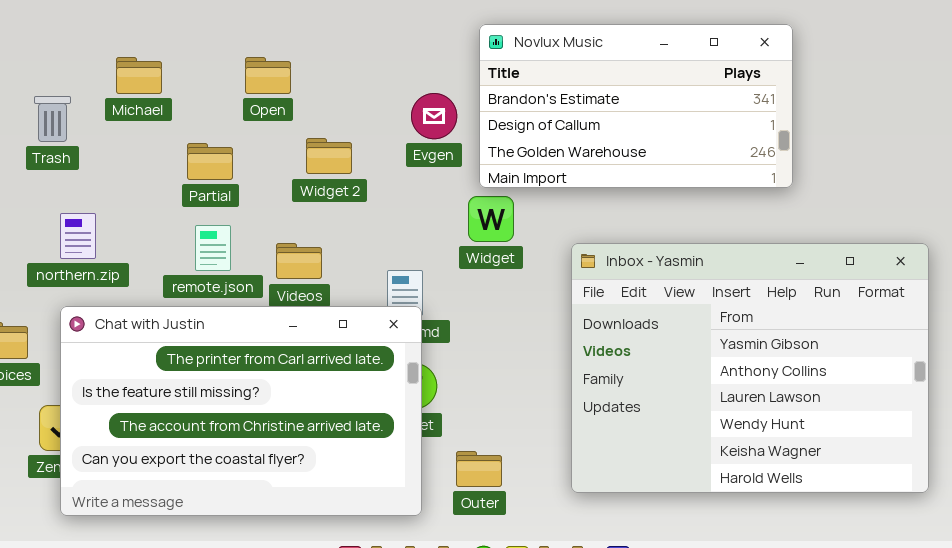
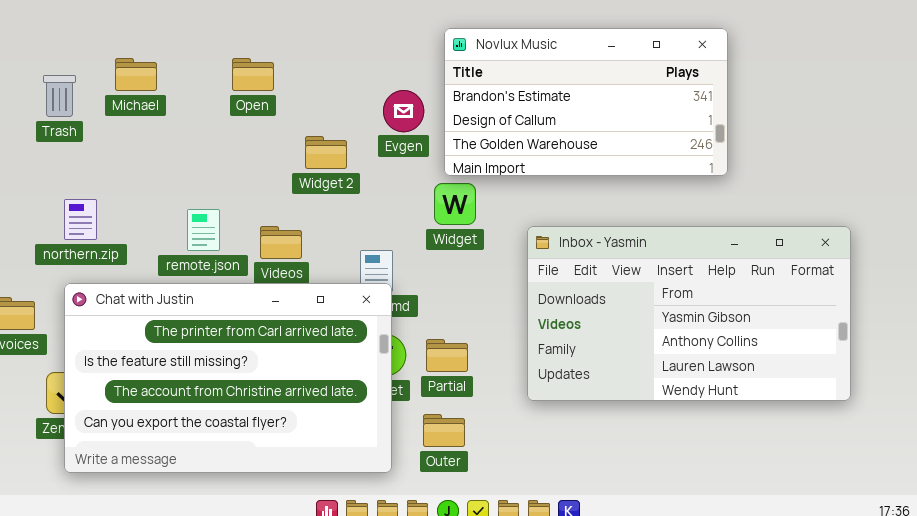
Trash: [34,96,71,142] -> [43,75,76,117], moved
Widget 2: [306,138,352,174] -> [305,136,347,169], moved
Partial: [187,143,233,180] -> [426,339,468,372], moved
Inbox - Yasmin: [571,243,929,493] -> [527,226,851,401], resized

